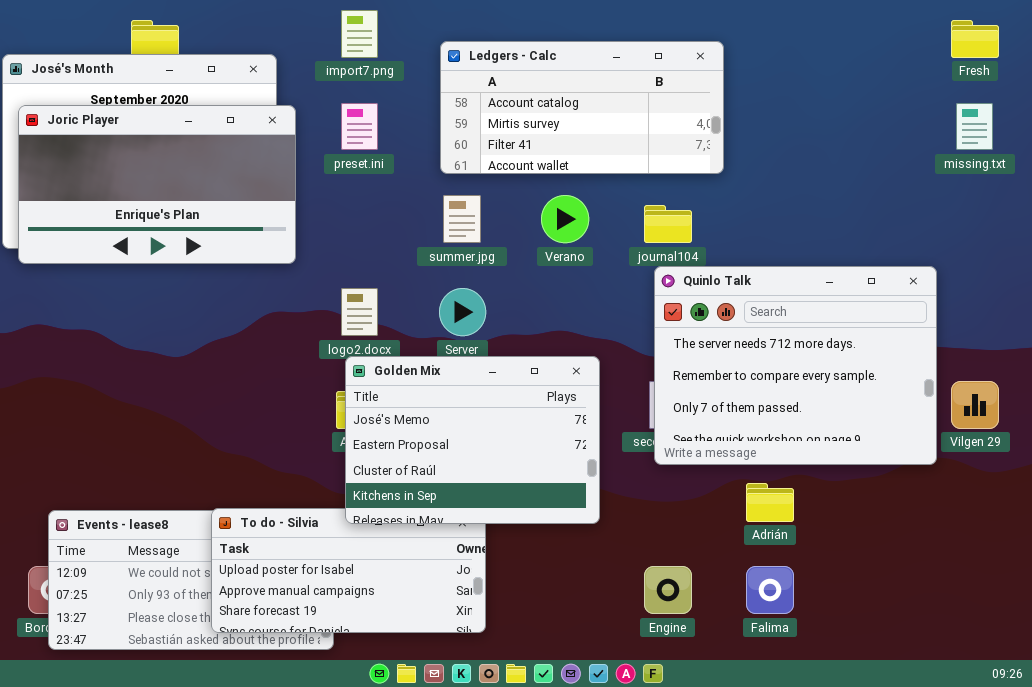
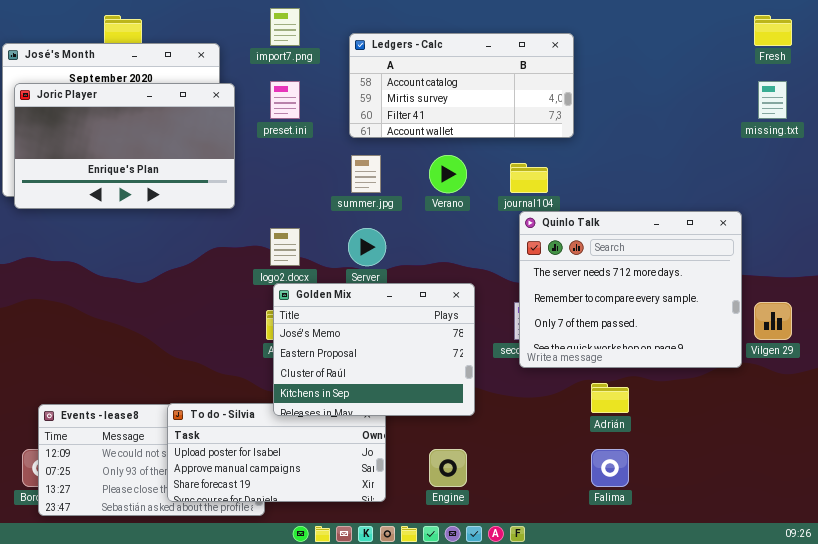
Engine: [644,566,692,614] -> [429,449,467,487], moved

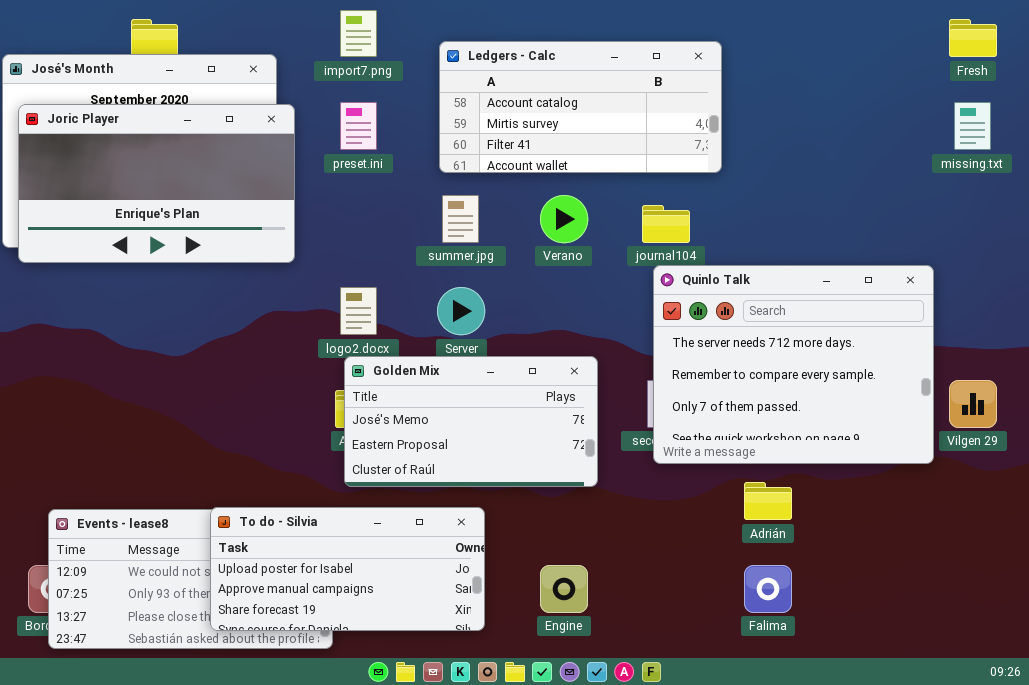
Golden Mix: [273,283,475,416] -> [344,356,598,487], resized

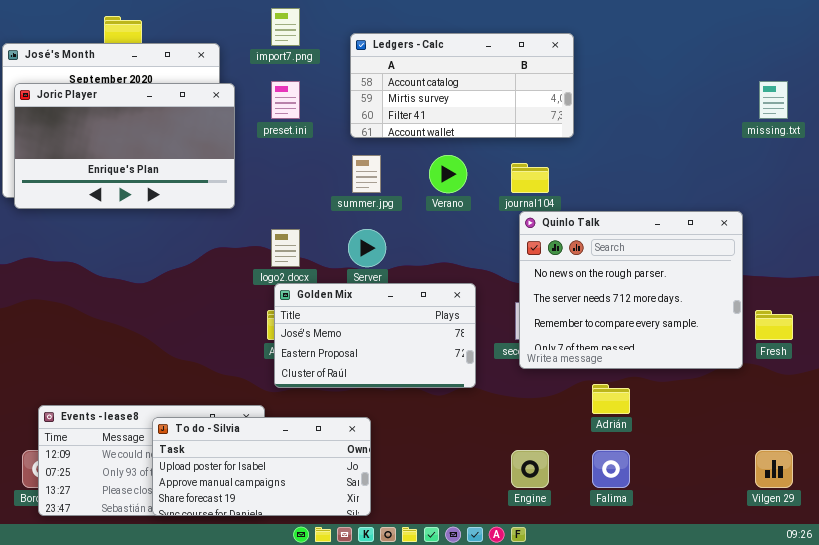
Fresh: [949,19,997,57] -> [755,310,793,340], moved
Quinlo Talk: [653,265,934,464] -> [519,211,743,369], scrolled up 1 row
Vilgen 29: [949,380,997,428] -> [755,450,793,488], moved
To do - Silvia: [210,507,485,631] -> [152,417,371,516], moved
Engine: [540,565,588,613] -> [511,450,549,488], moved

